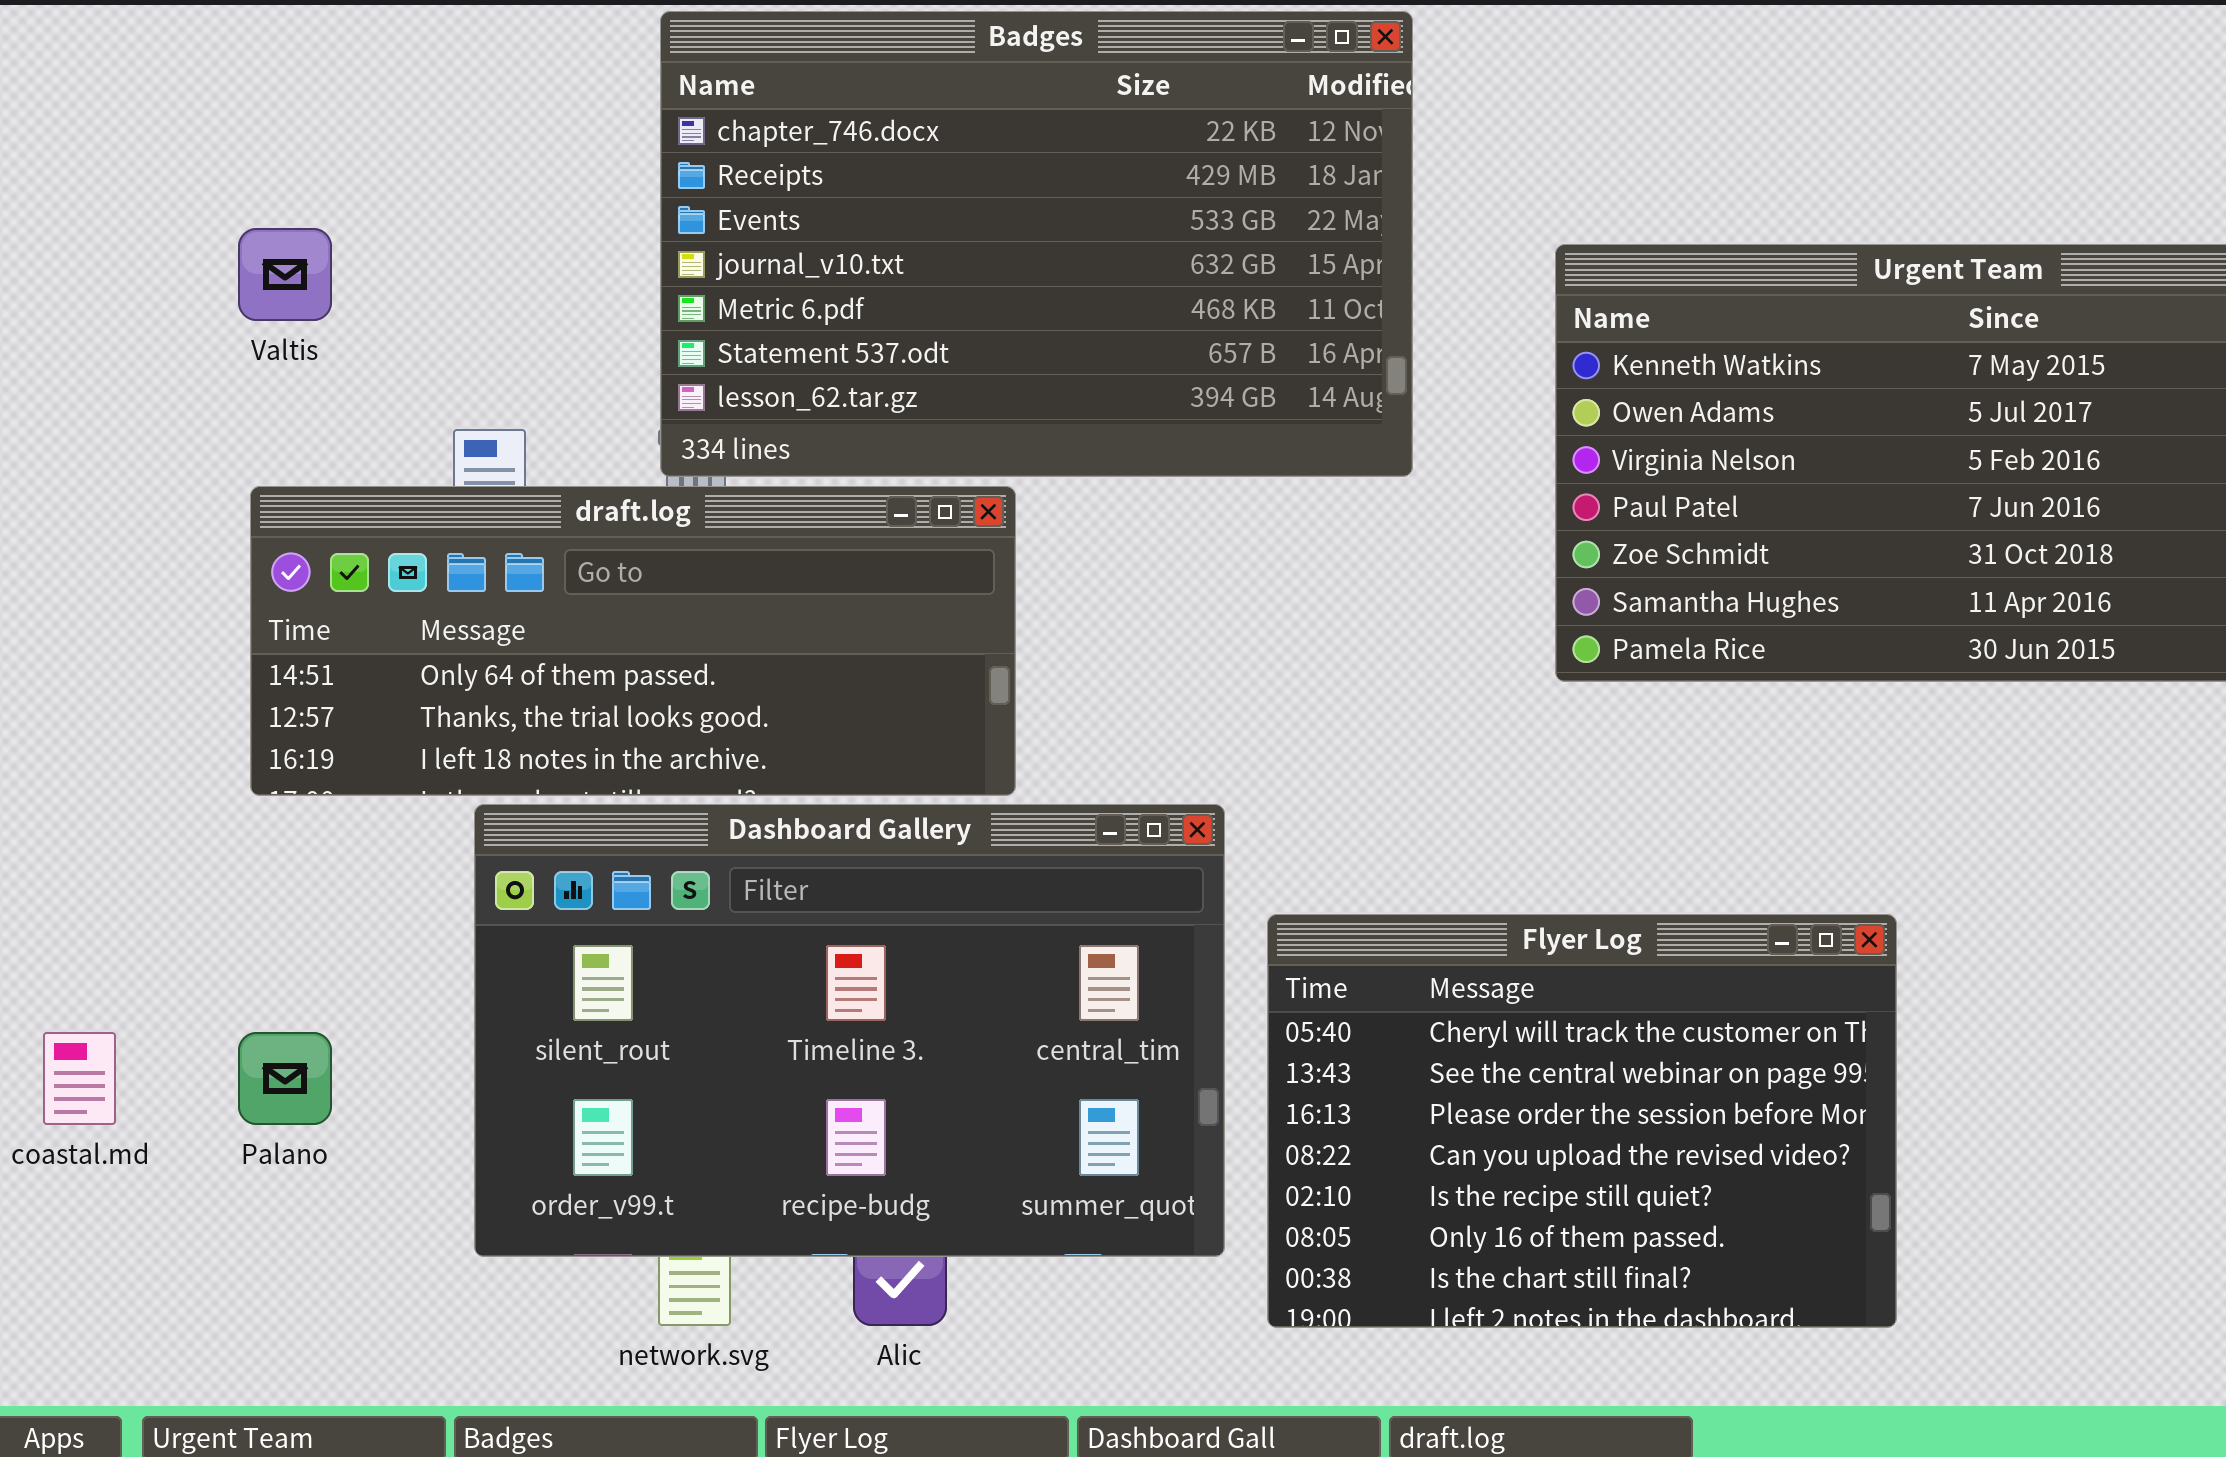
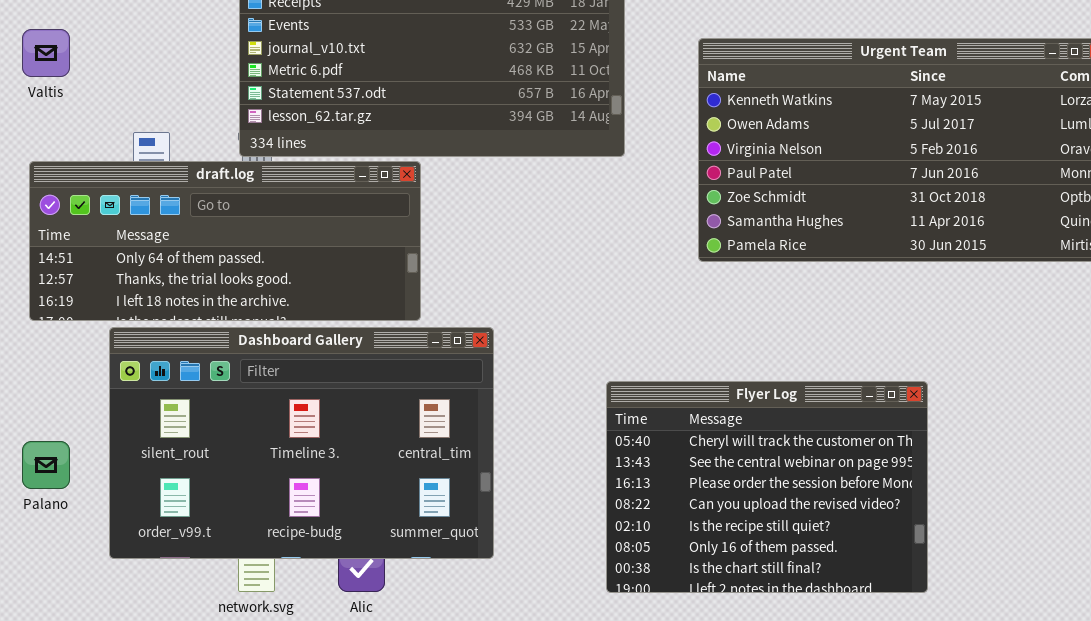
Dashboard Gallery: [474,804,1225,1257] -> [109,327,494,559], moved
Flyer Log: [1267,914,1897,1328] -> [606,381,928,593], moved

